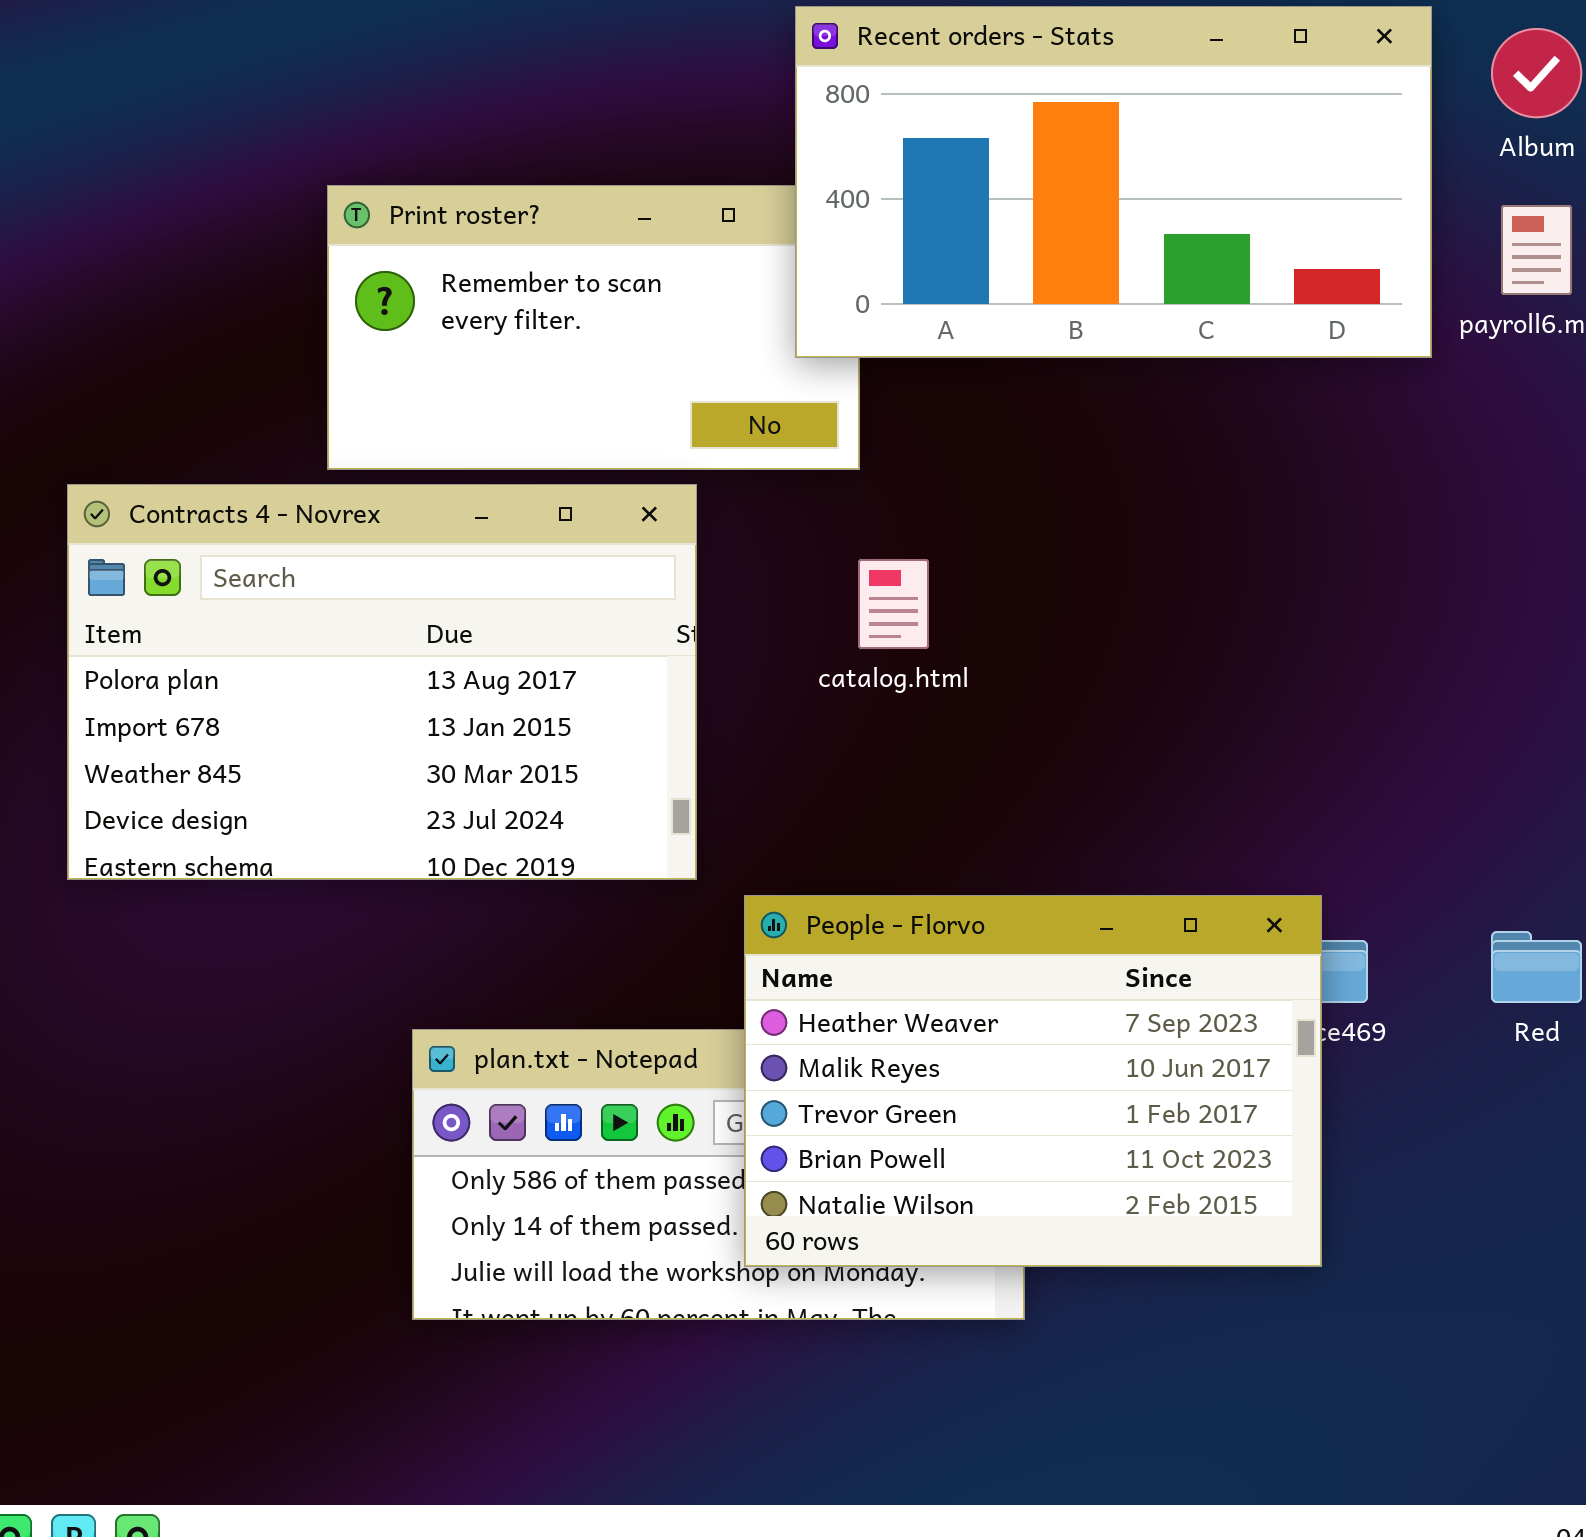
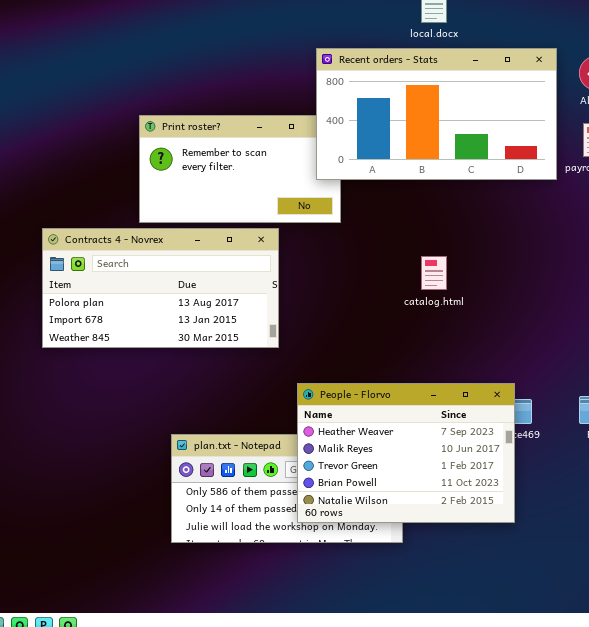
Contracts 4 - Novrex: [67,484,697,880] -> [42,228,279,348], resized
catalog.html: [858,559,929,649] -> [421,256,447,290], moved

